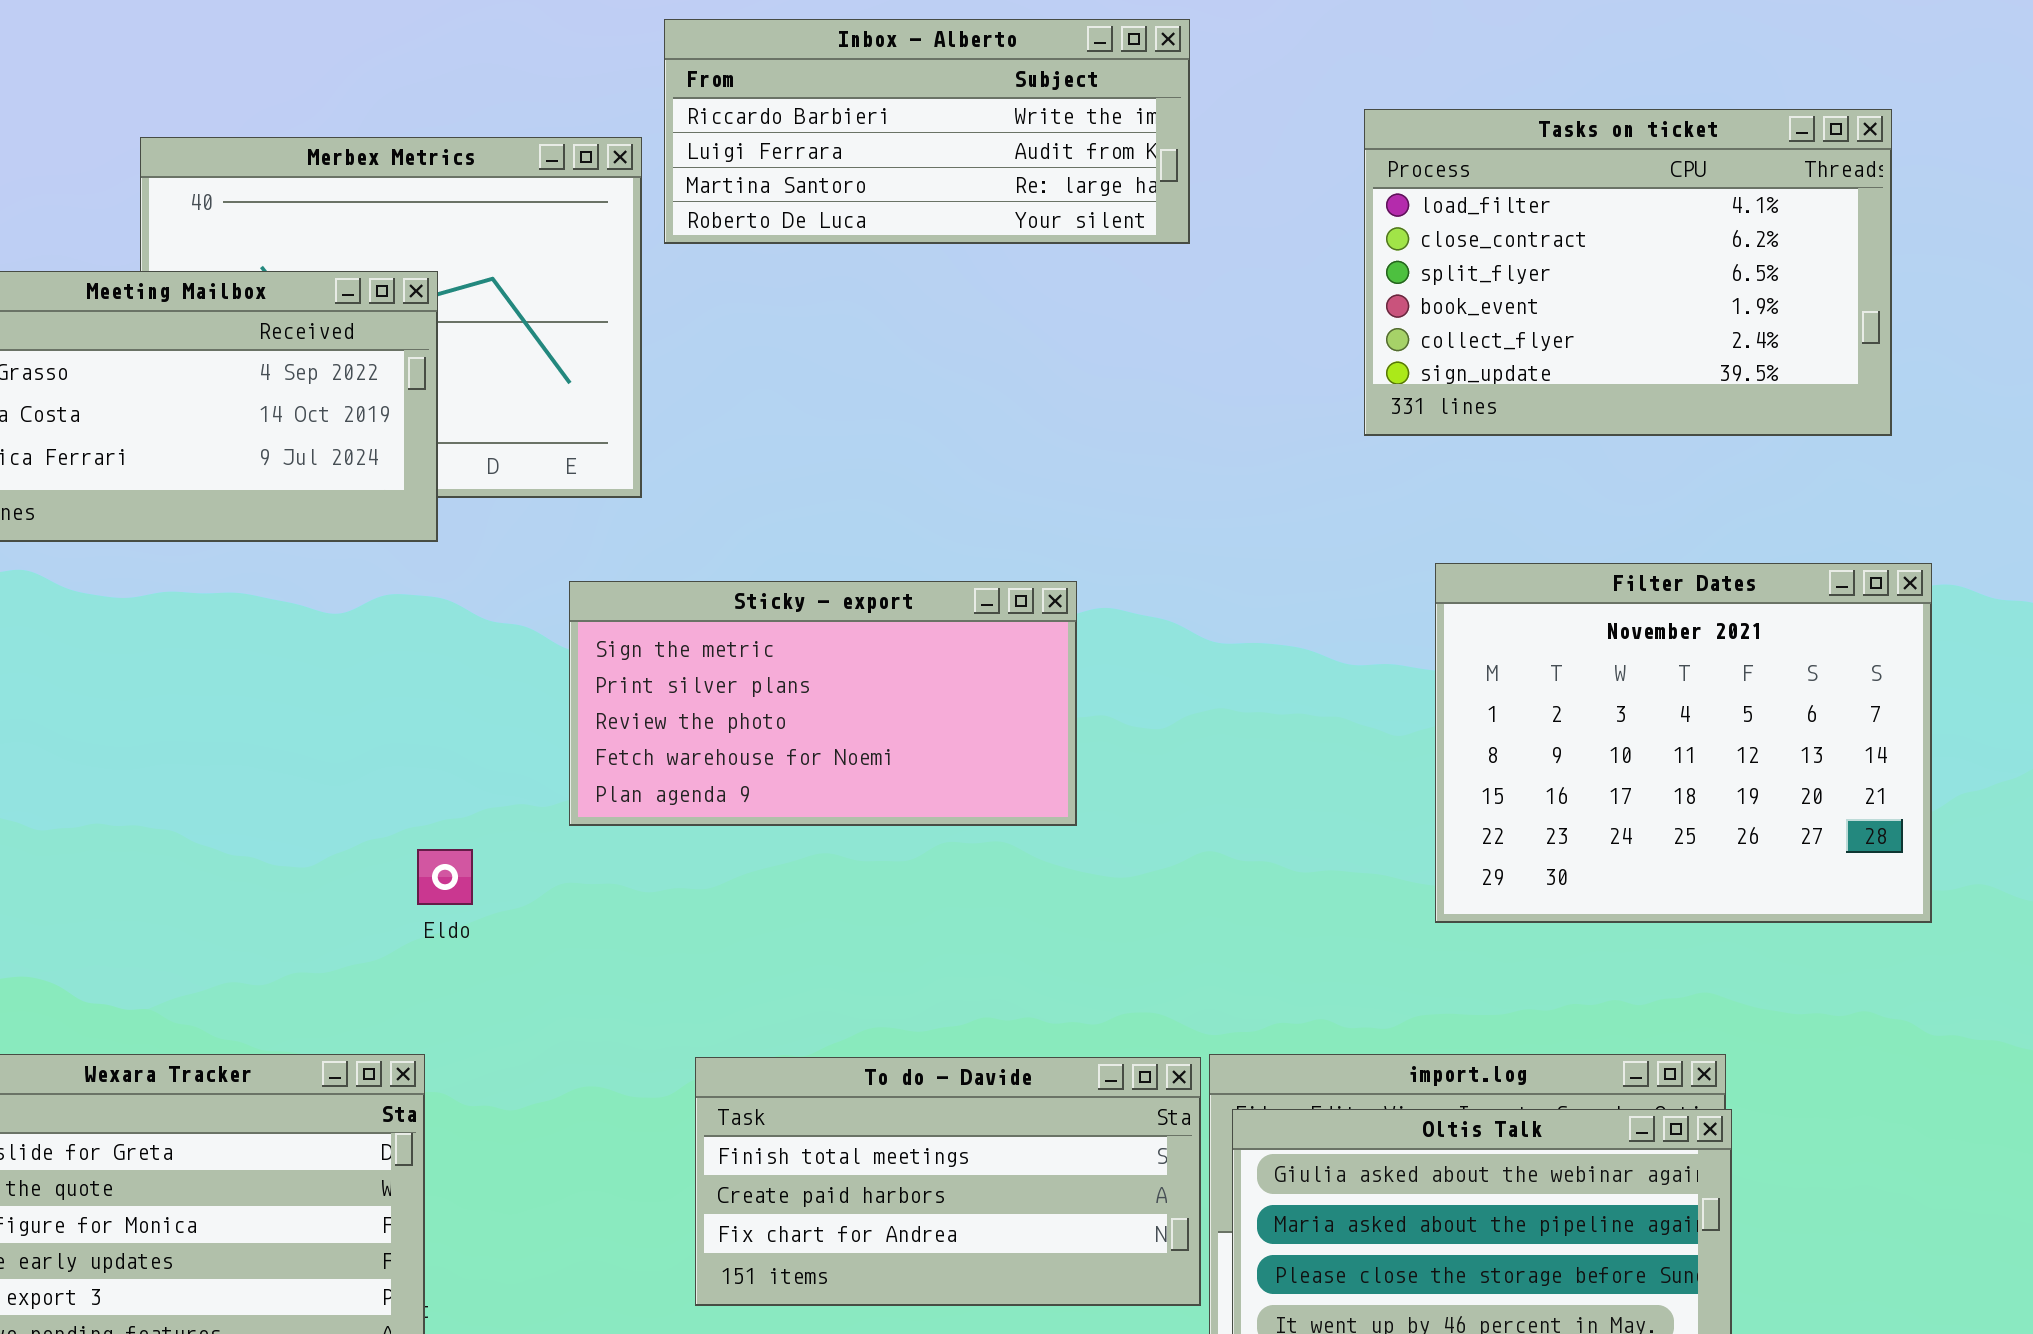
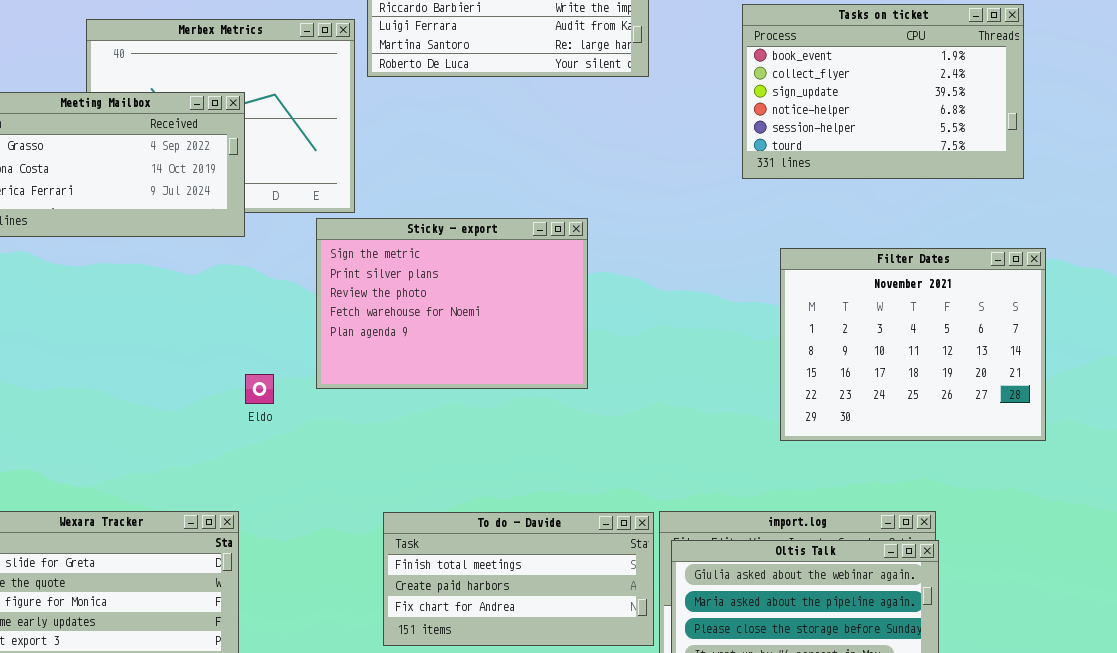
Tasks on ticket: [1364,109,1892,436] -> [742,4,1024,179], scrolled down 3 rows
Sticky - export: [569,581,1077,826] -> [316,218,588,389], resized
Eldo: [417,849,473,905] -> [245,374,274,404], moved

